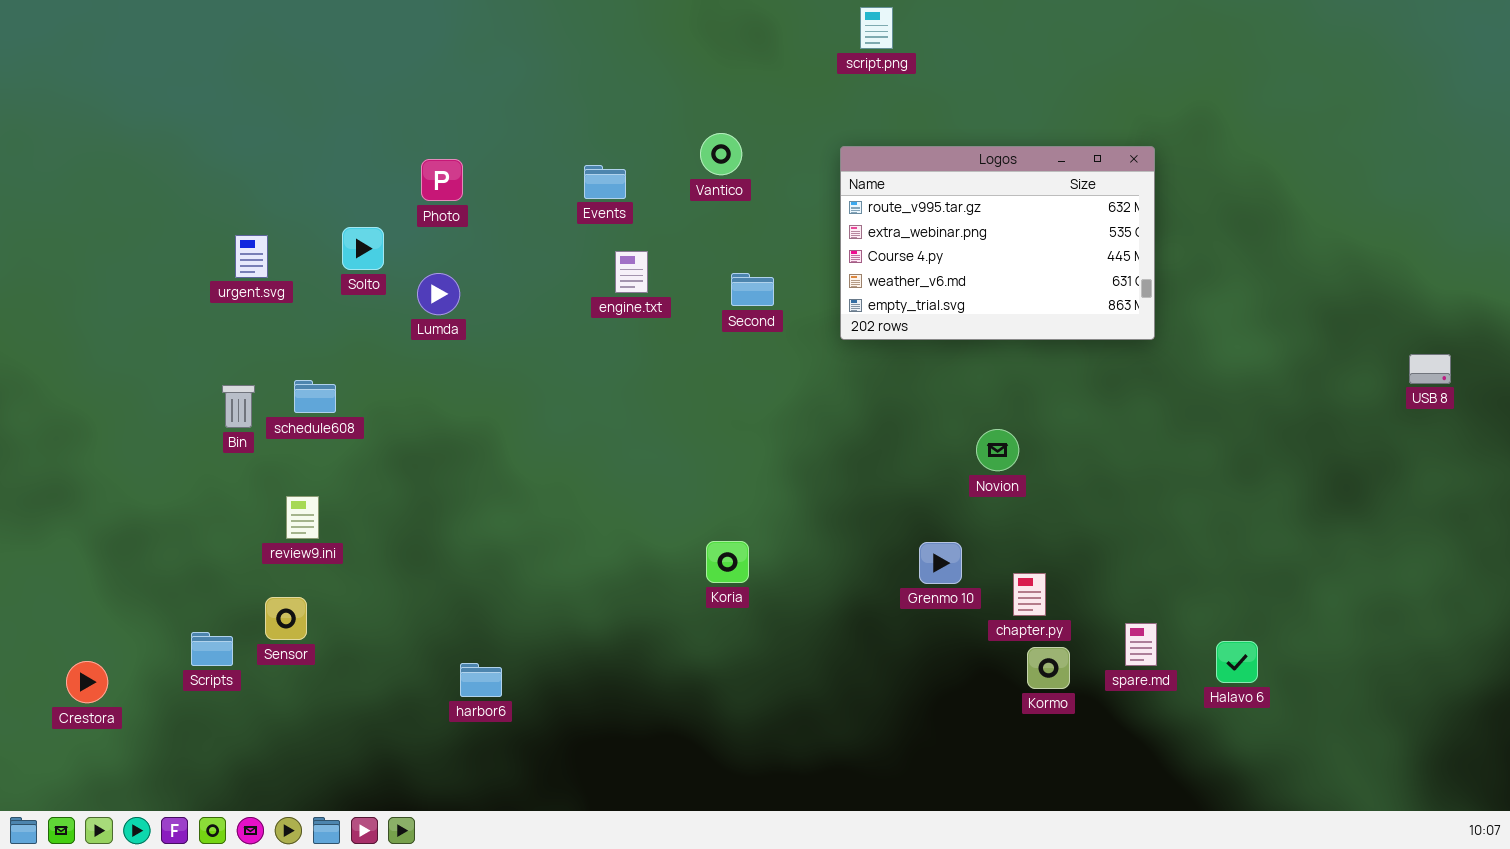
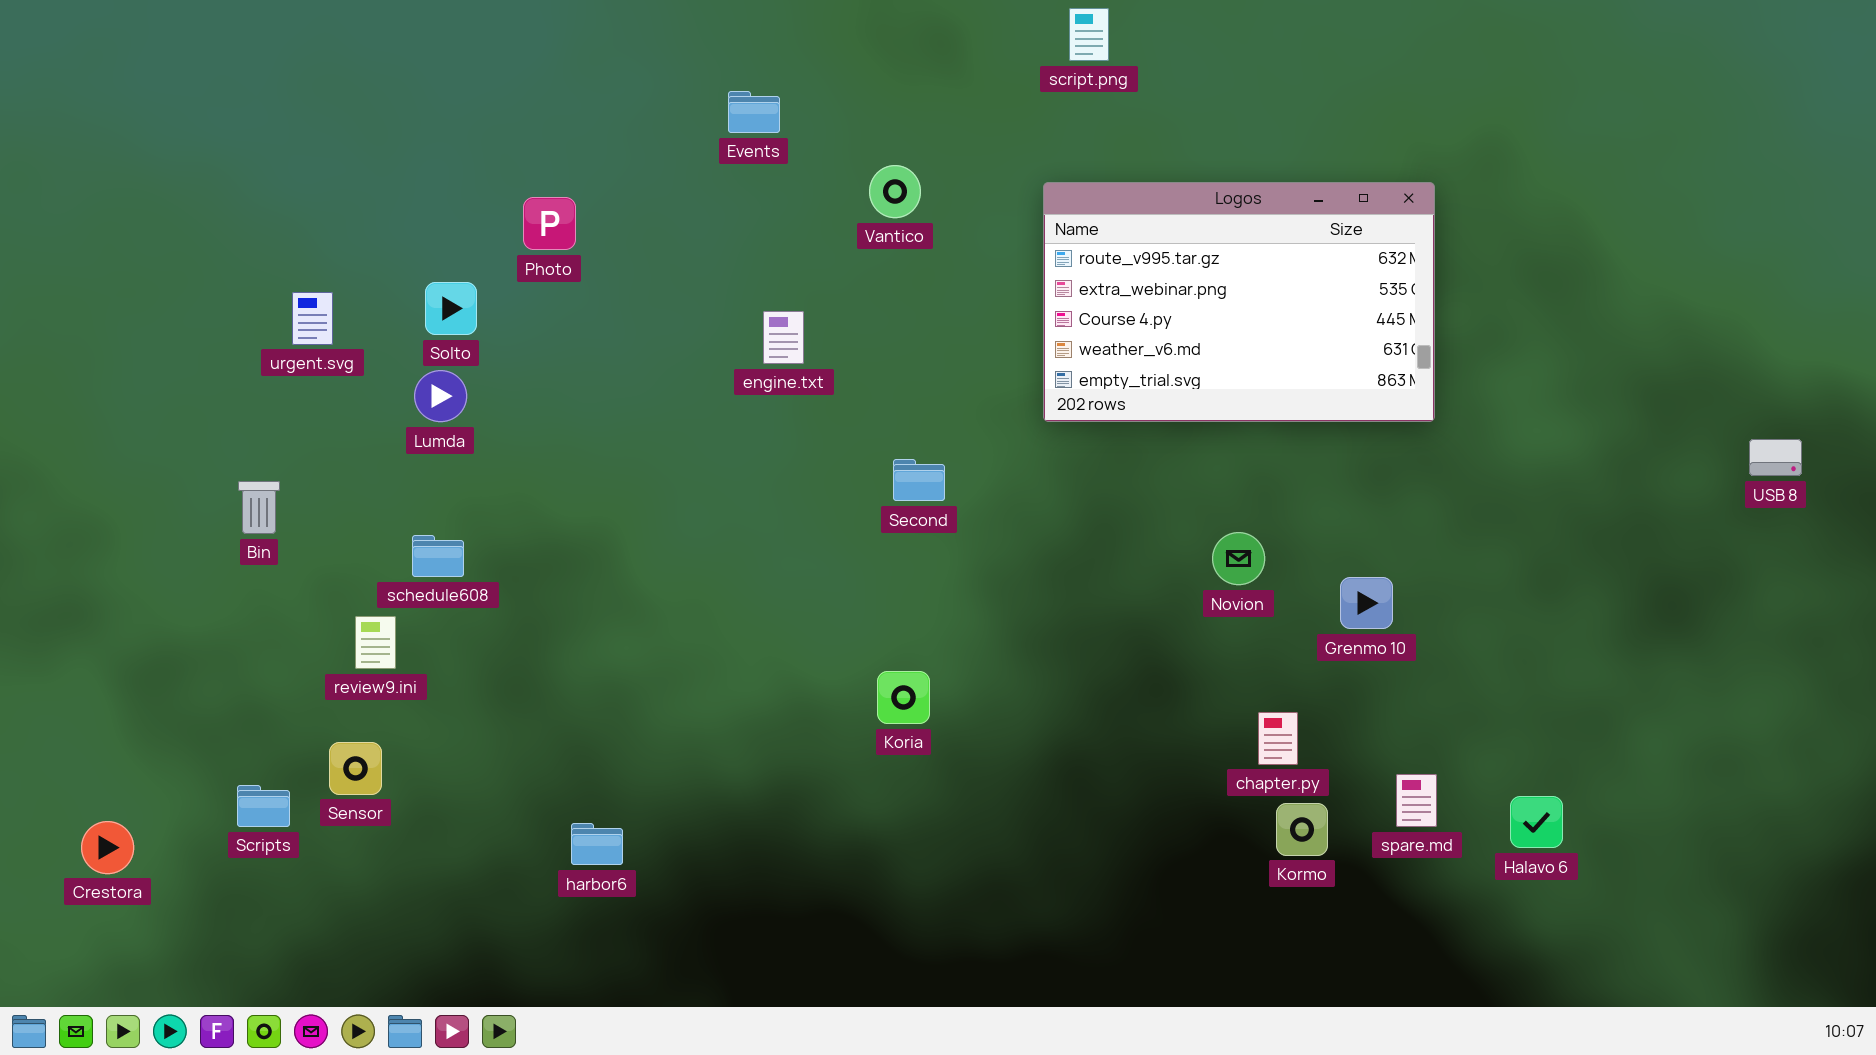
Events: [584,165,626,199] -> [728,91,780,133], moved
Lumda: [417,273,460,315] -> [414,370,467,422], moved
Second: [731,273,774,306] -> [893,459,945,501], moved
schedule608: [294,380,336,413] -> [412,535,464,577], moved
Bin: [222,385,255,428] -> [238,481,280,534], moved
Grenmo 10: [919,542,962,584] -> [1340,577,1393,629], moved

